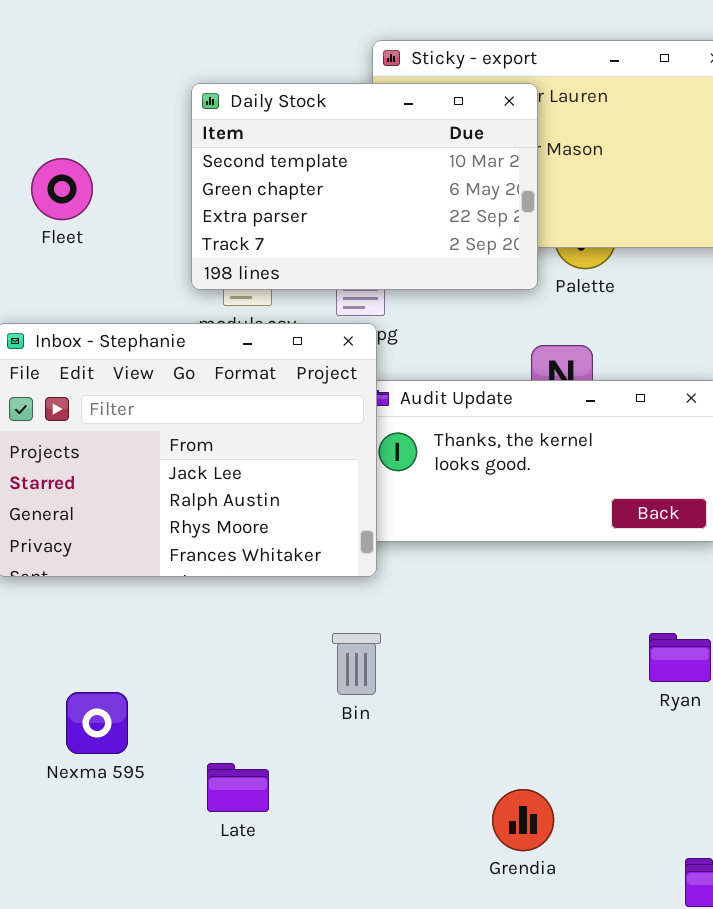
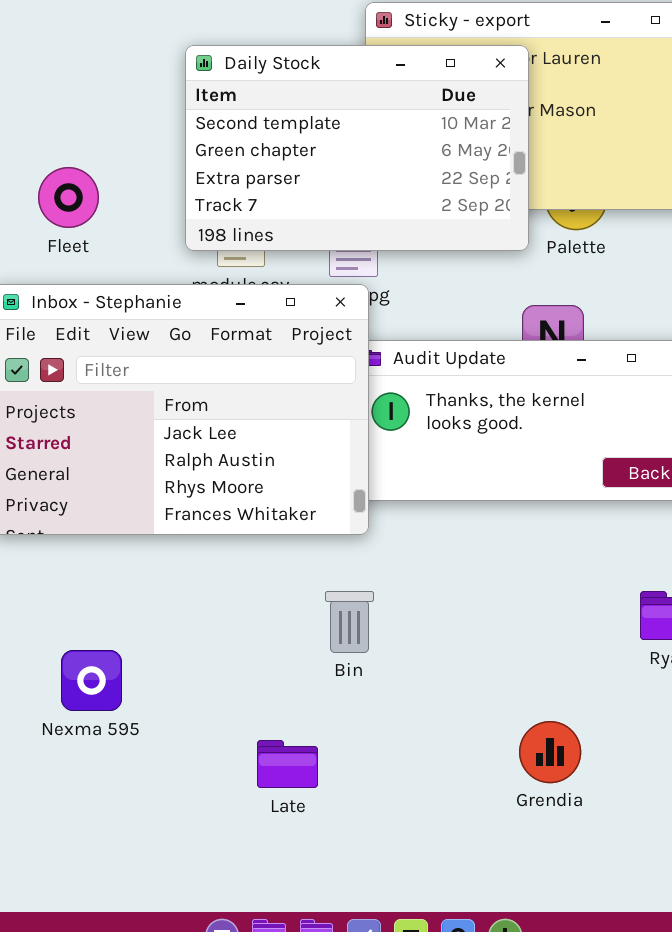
Fleet: [31,158,93,220] -> [38,167,99,228], moved
Late: [207,763,269,812] -> [257,740,318,788], moved
Grendia: [492,789,554,851] -> [519,721,581,783], moved

